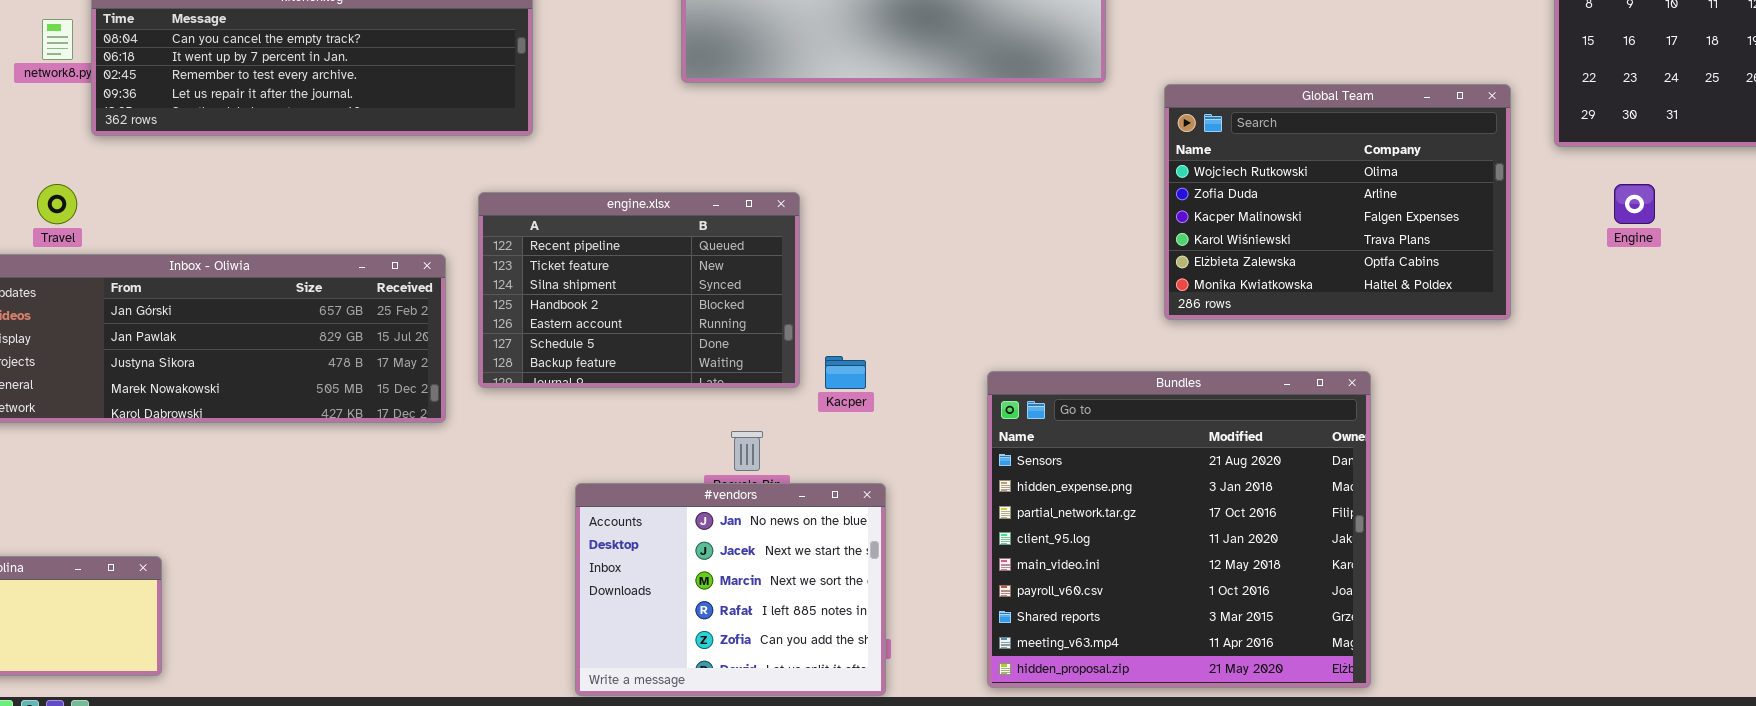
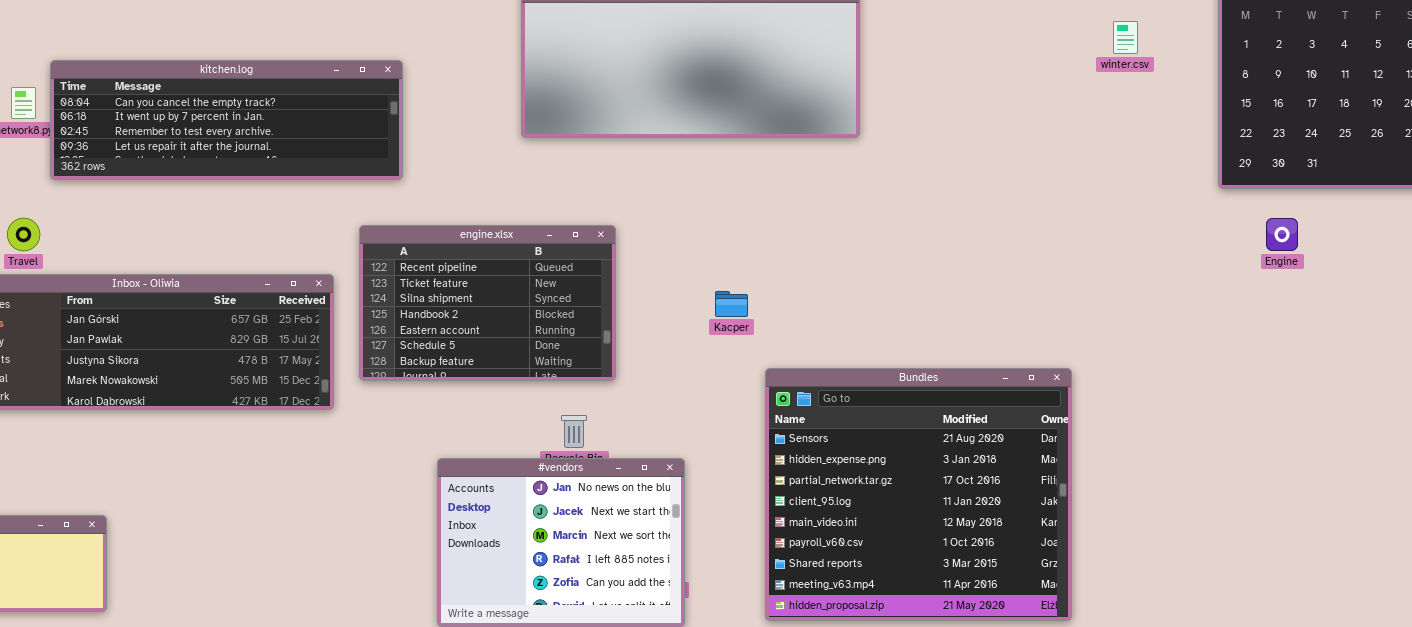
Global Team: [1164,84,1511,320] -> none, closed
Kacper: [825,356,866,389] -> [715,291,748,317], moved

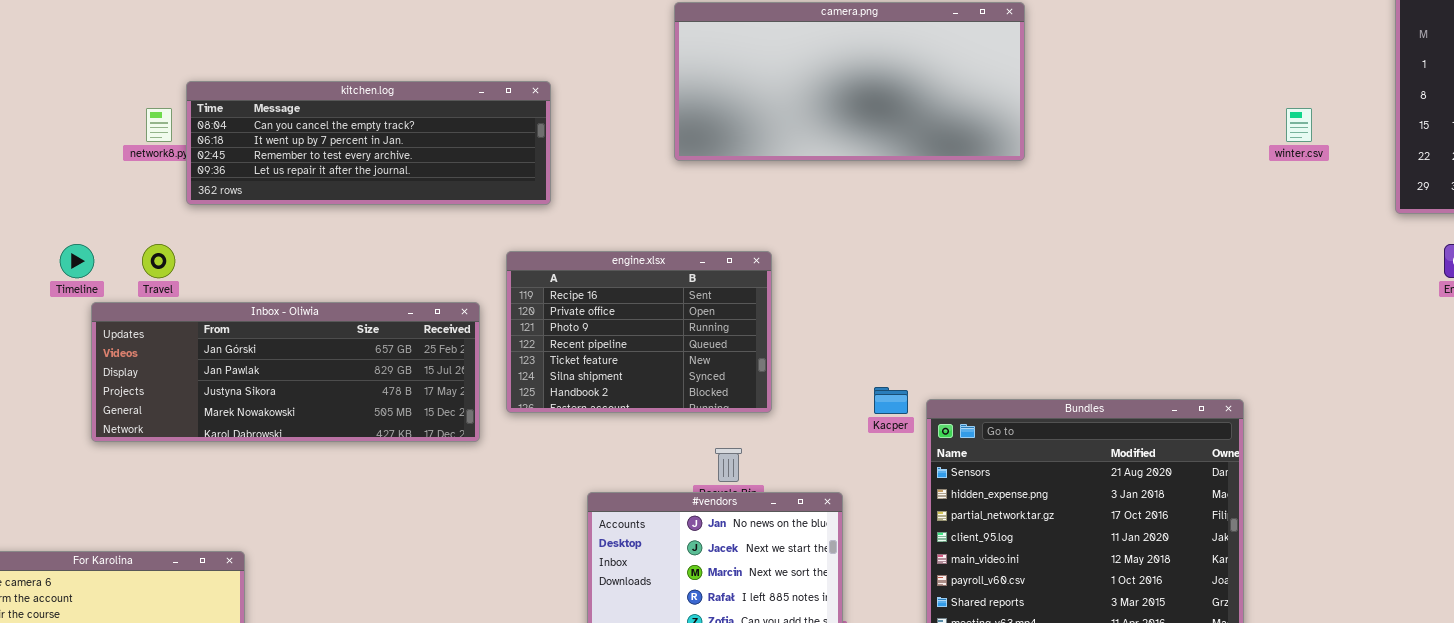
winter.csv: [1113,21,1138,54] -> [1286,108,1312,142], moved
engine.xlsx: [359,225,616,381] -> [506,251,772,413], scrolled up 3 rows
Kacper: [715,291,748,317] -> [874,387,908,414], moved

